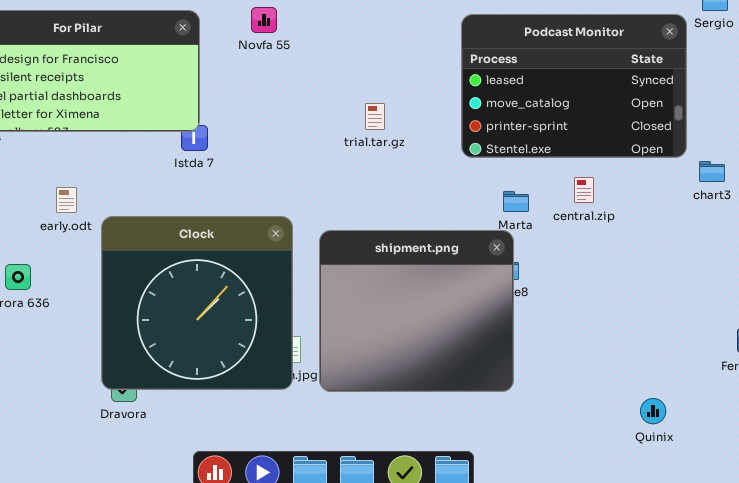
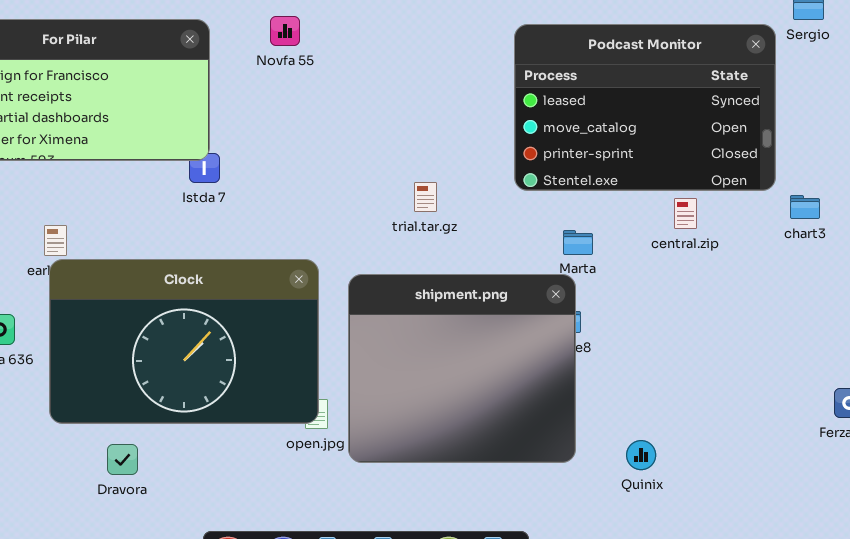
trial.tar.gz: [365,103,385,130] -> [414,182,437,212], moved
central.zip: [574,177,594,203] -> [674,198,697,229], moved
Clock: [101,216,293,390] -> [49,259,319,424], resized
Quinix: [640,398,666,424] -> [626,440,656,470], moved

